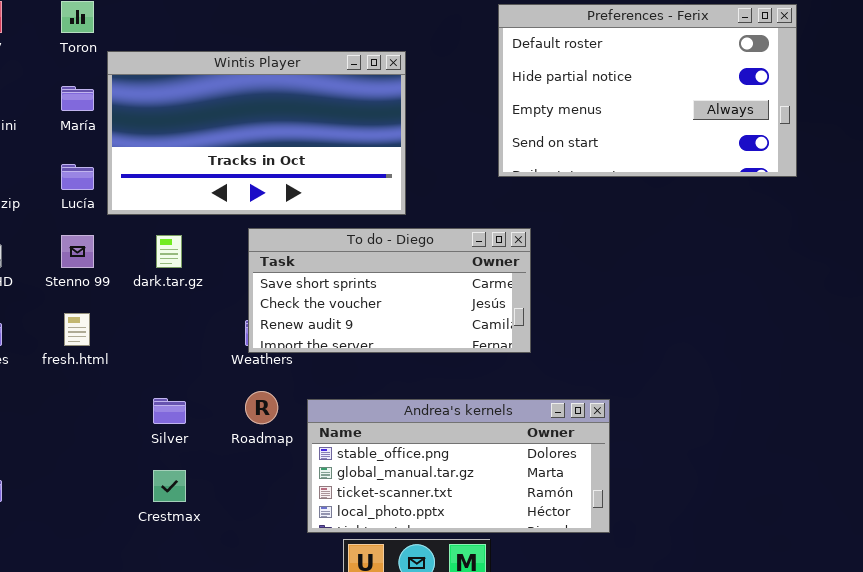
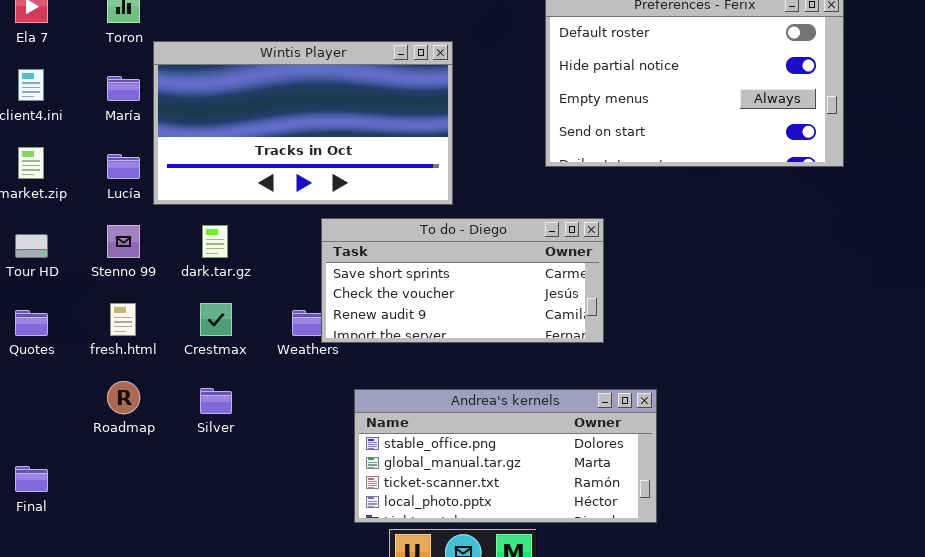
To do - Diego: [248,228,531,353] -> [321,218,604,343], moved
Roadmap: [245,391,278,424] -> [107,381,140,414], moved
Crestmax: [153,470,186,502] -> [200,303,232,336], moved

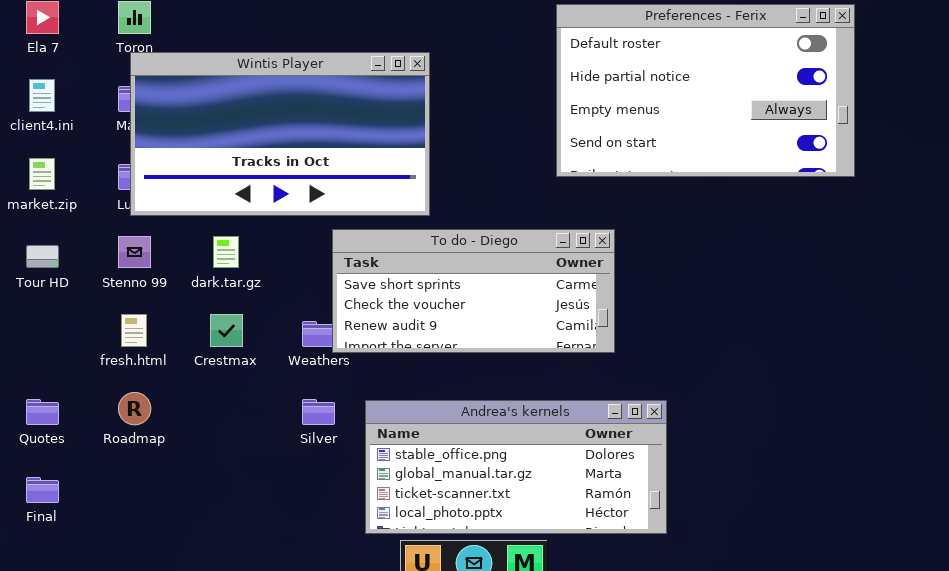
Wintis Player: [153,41,453,205] -> [130,52,430,216], moved
Quotes: [15,310,48,336] -> [26,399,59,425], moved
Silver: [200,388,232,414] -> [302,399,335,425], moved

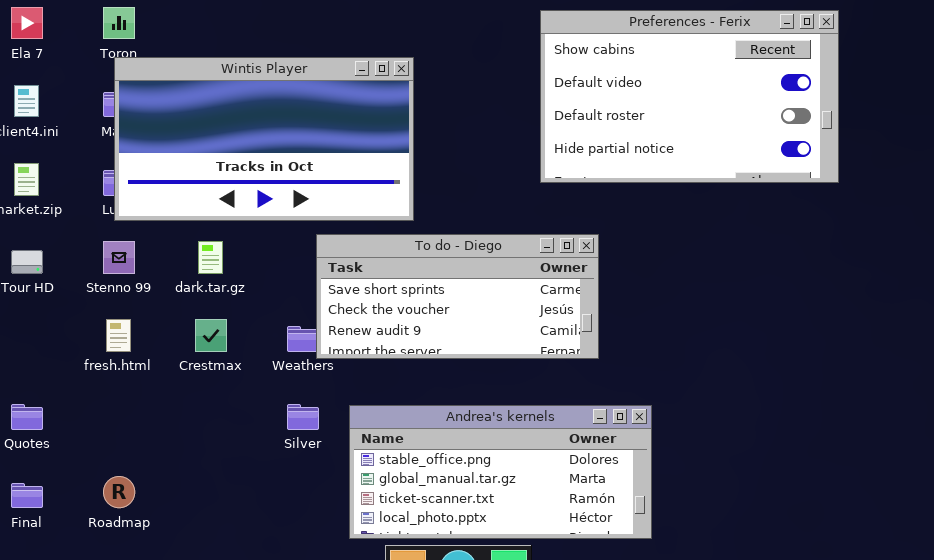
Preferences - Ferix: [556,4,855,177] -> [540,10,839,183], scrolled up 2 rows
Roadmap: [118,392,151,425] -> [103,476,135,508], moved

